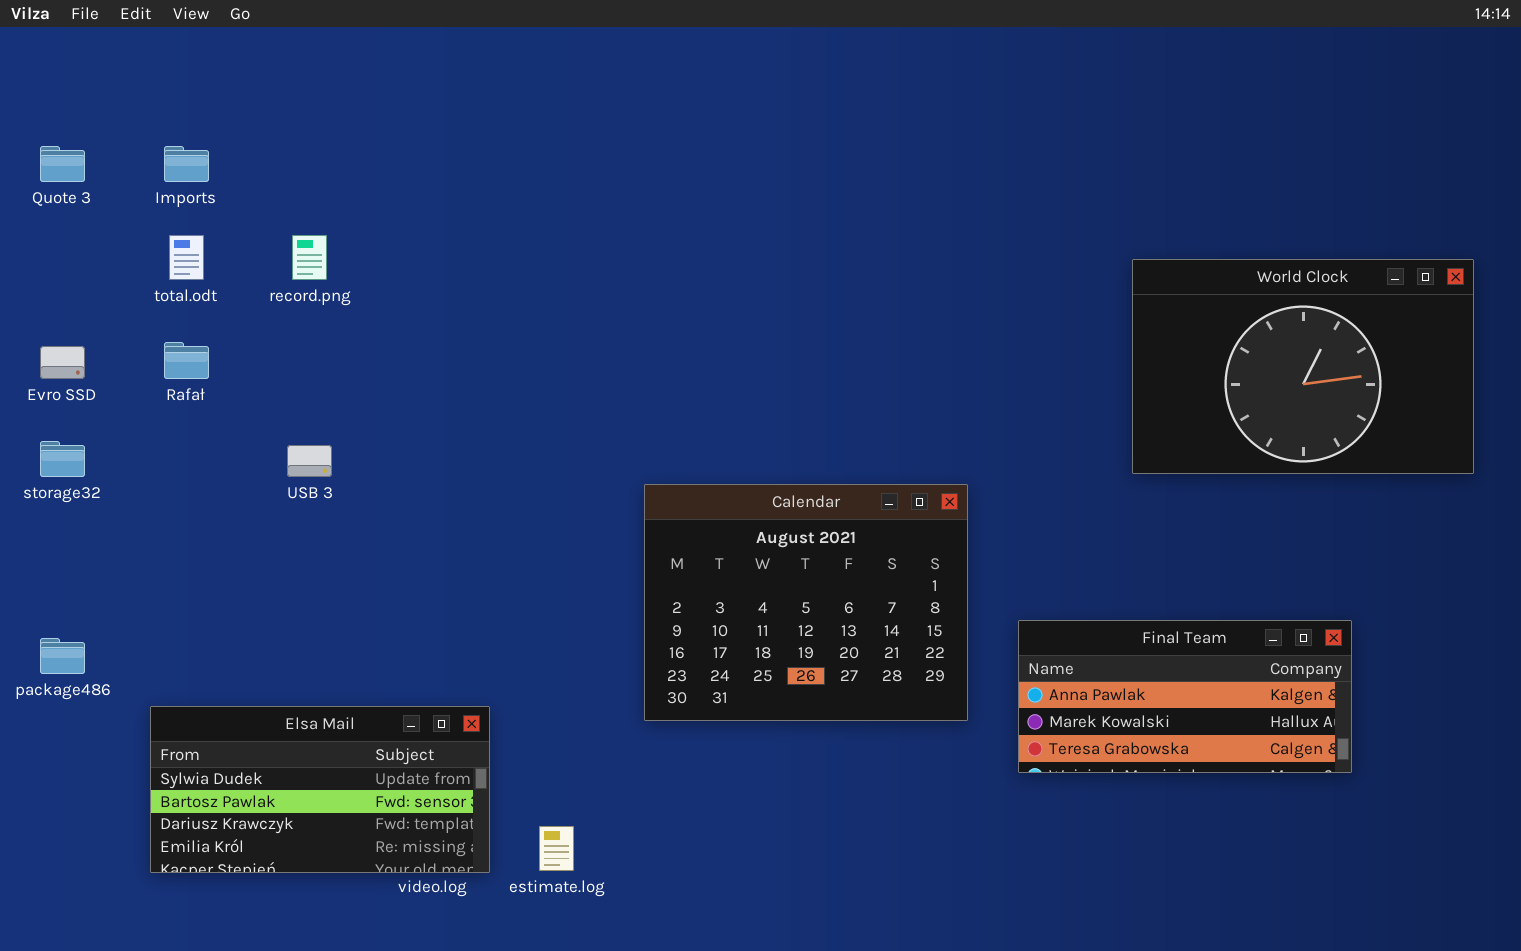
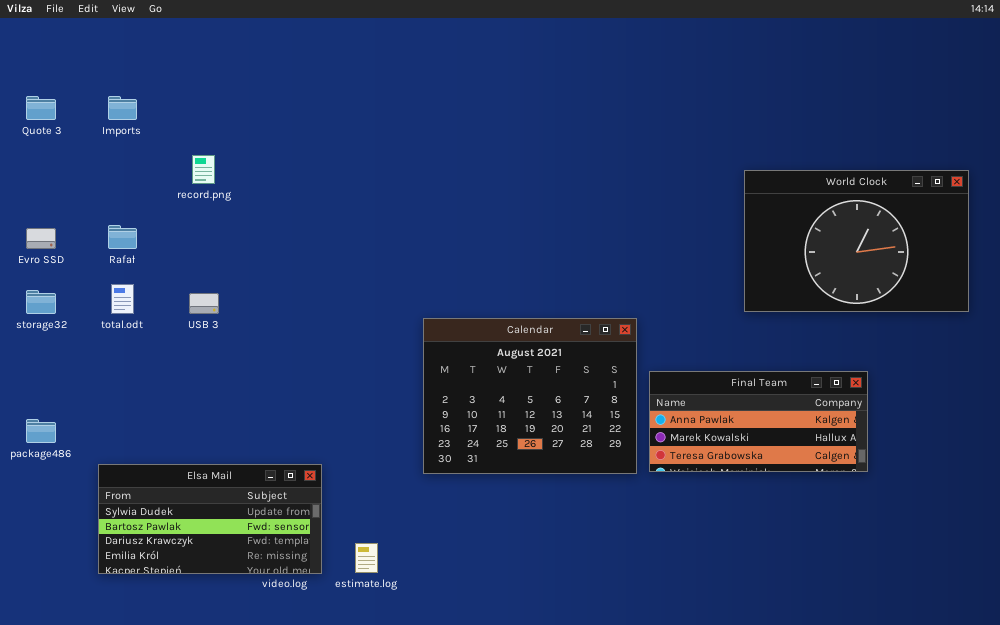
total.odt: [169,235,204,280] -> [111,284,134,314], moved
Final Team: [1018,620,1352,773] -> [649,371,868,472], moved

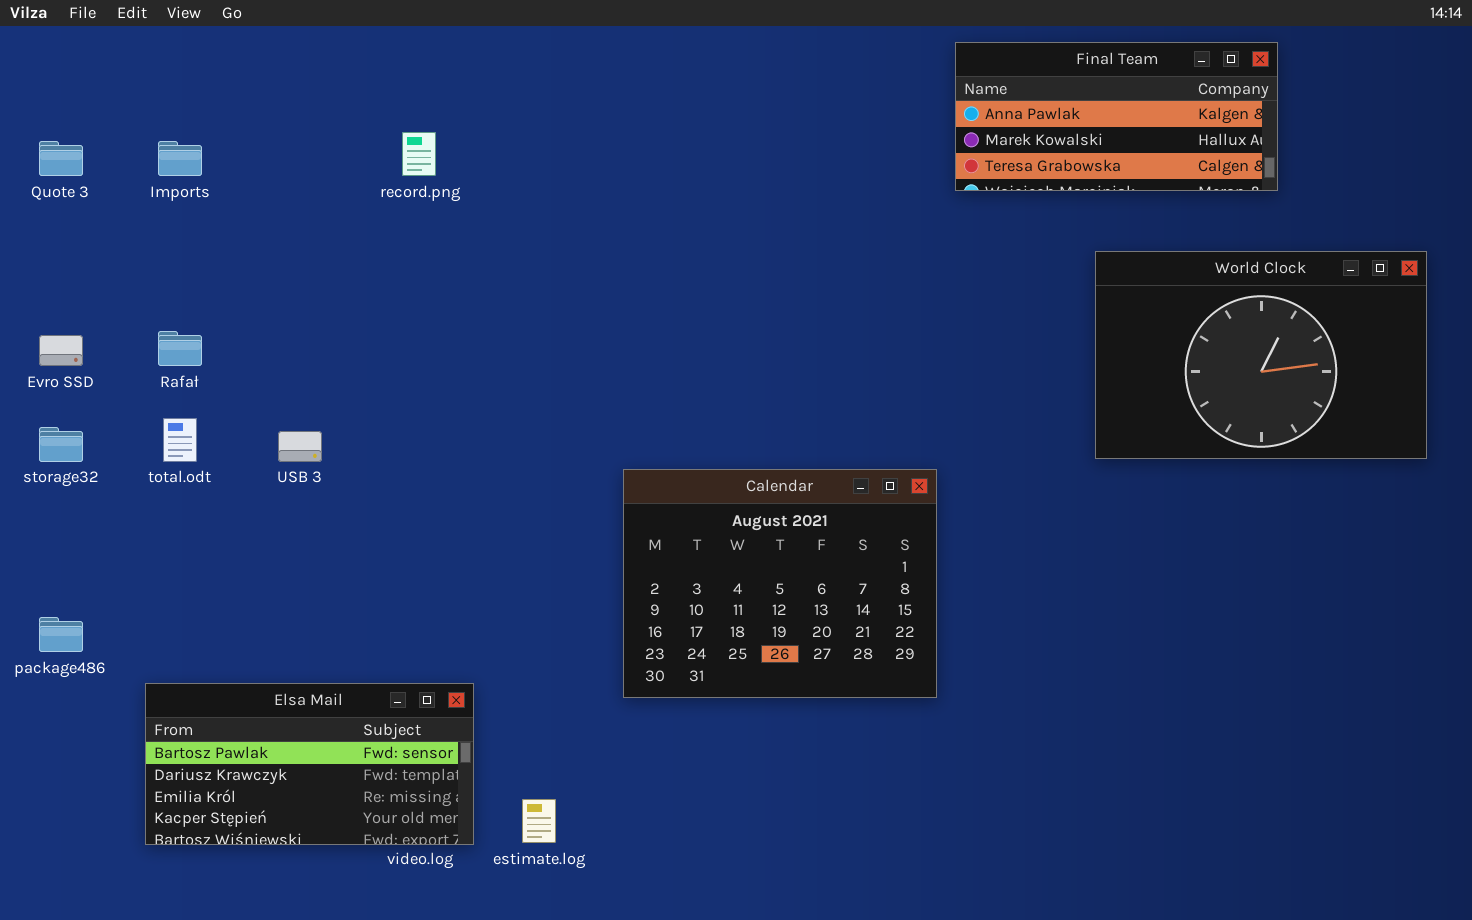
record.png: [192,155,215,184] -> [402,132,436,176], moved
Final Team: [649,371,868,472] -> [955,42,1278,191], moved
Elsa Mail: [98,464,322,574] -> [145,683,474,845], scrolled down 1 row

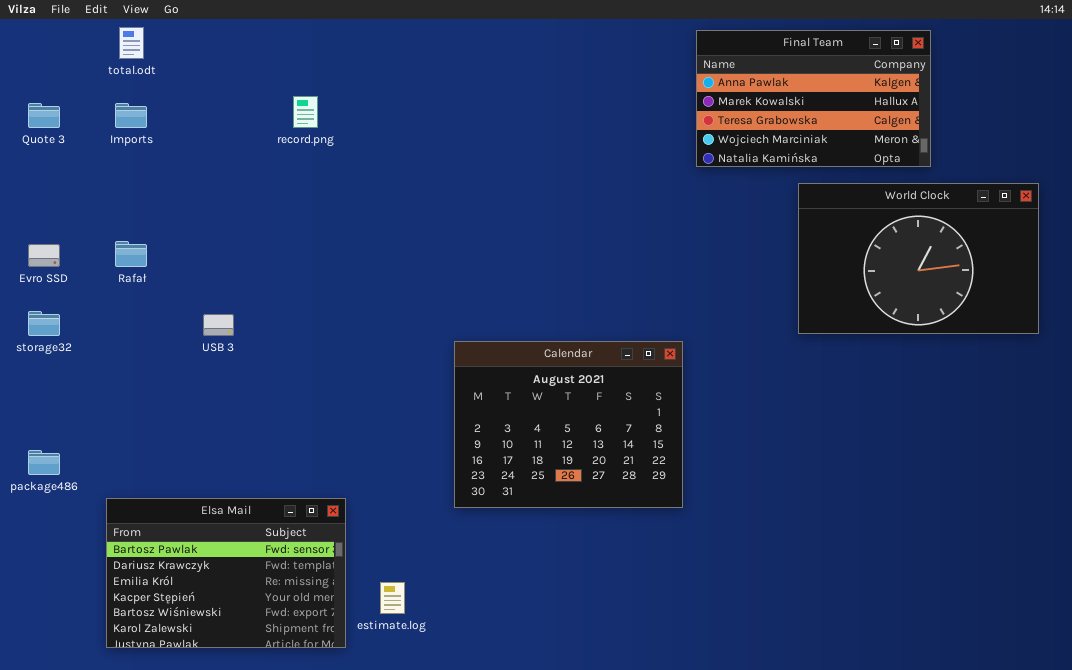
Final Team: [955,42,1278,191] -> [696,30,931,167], resized
total.odt: [163,418,197,462] -> [119,27,144,59], moved
Elsa Mail: [145,683,474,845] -> [106,498,346,648], resized

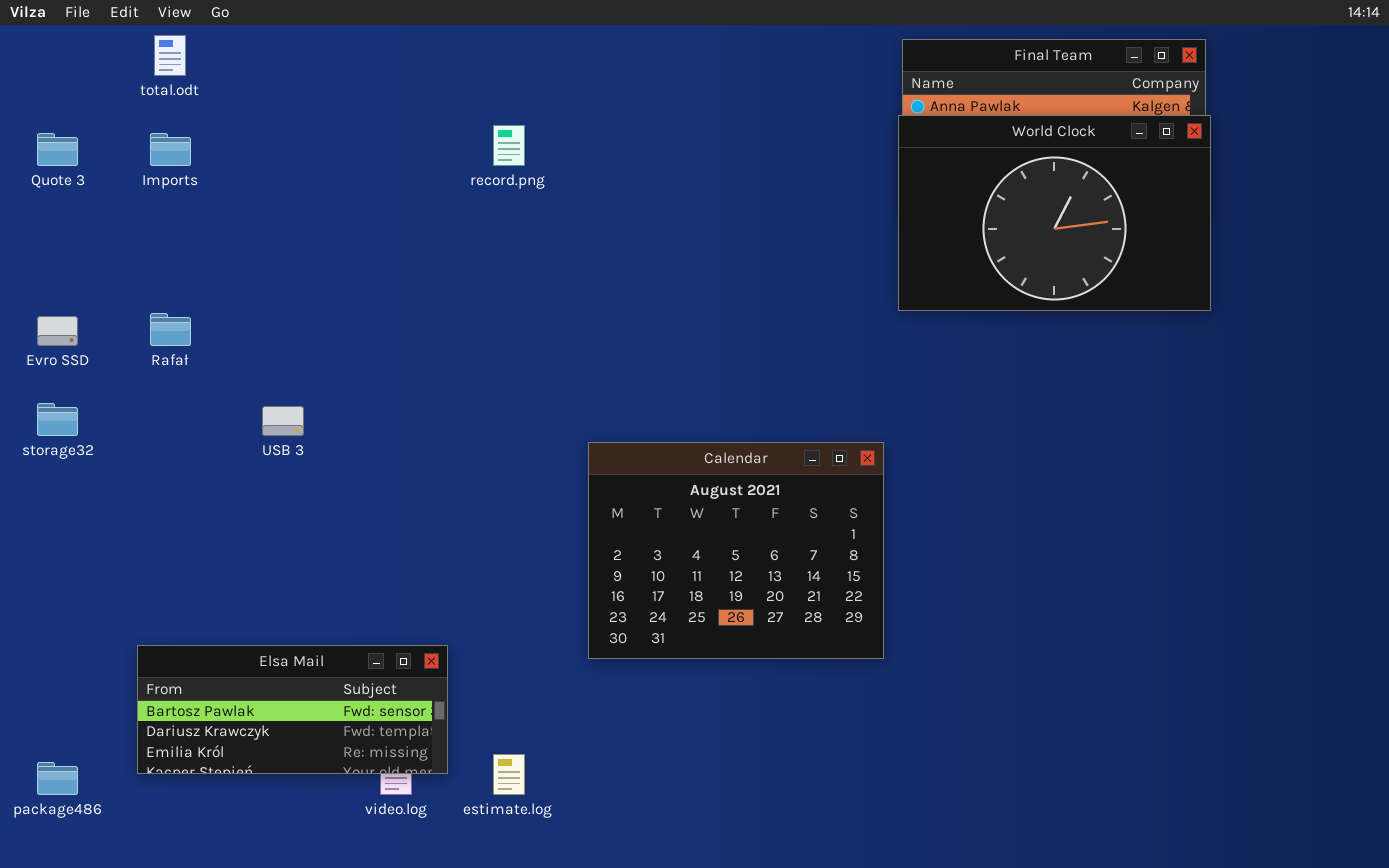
record.png: [293,96,318,128] -> [493,125,525,166], moved
World Clock: [798,183,1039,334] -> [898,115,1211,311], moved
package486: [28,450,60,475] -> [37,762,78,795], moved
Elsa Mail: [106,498,346,648] -> [137,645,448,774], resized

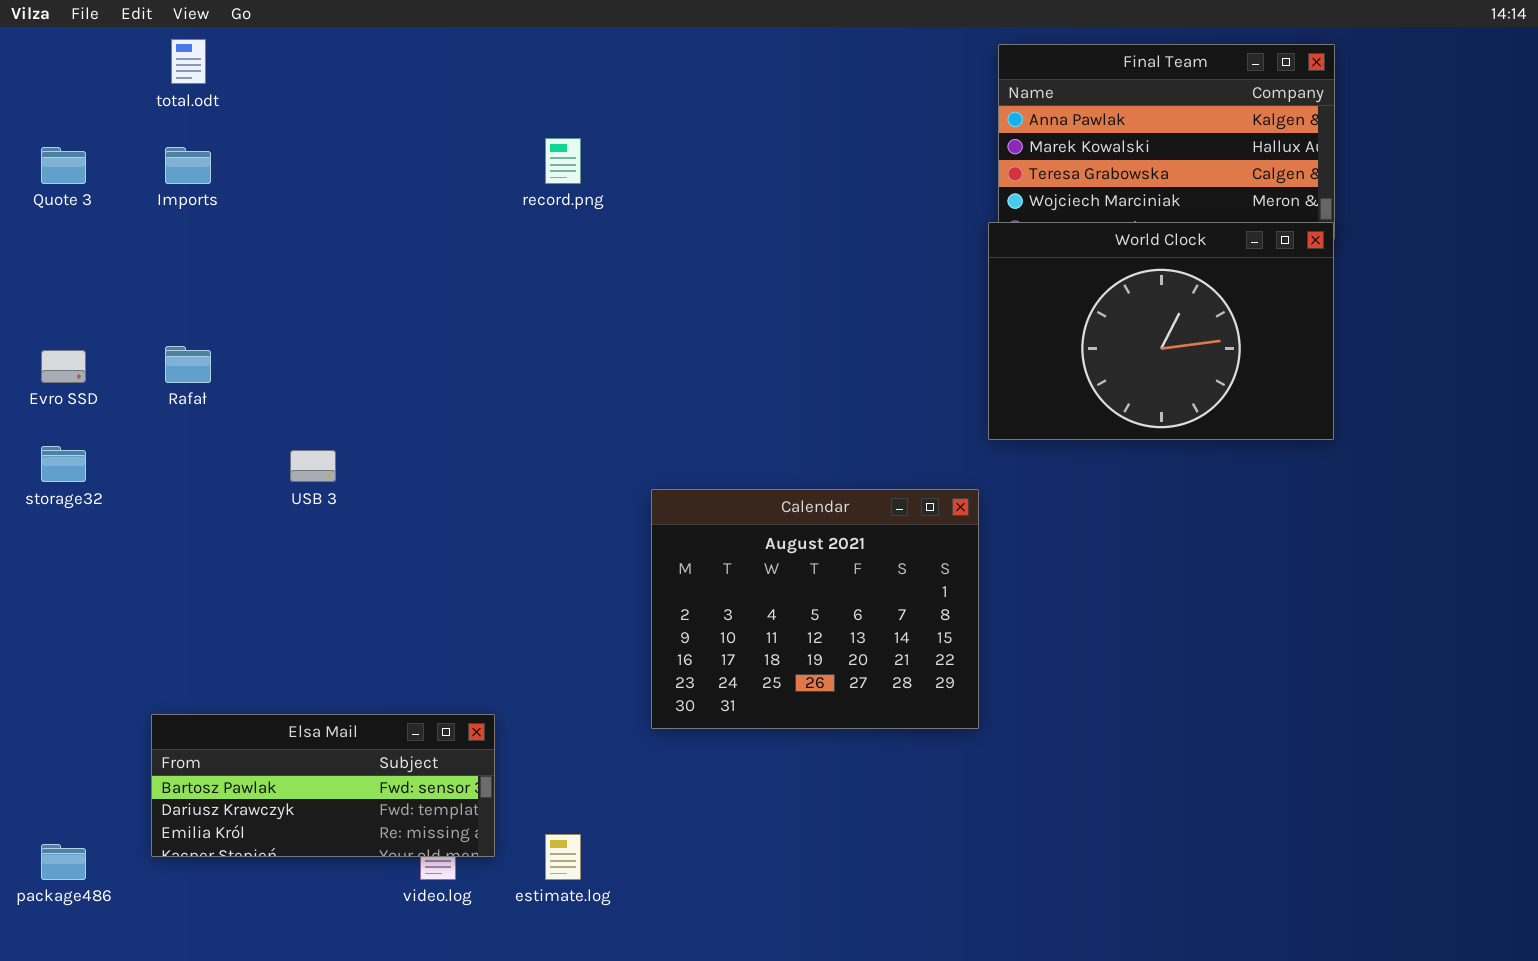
World Clock: [898,115,1211,311] -> [988,222,1334,440], moved

